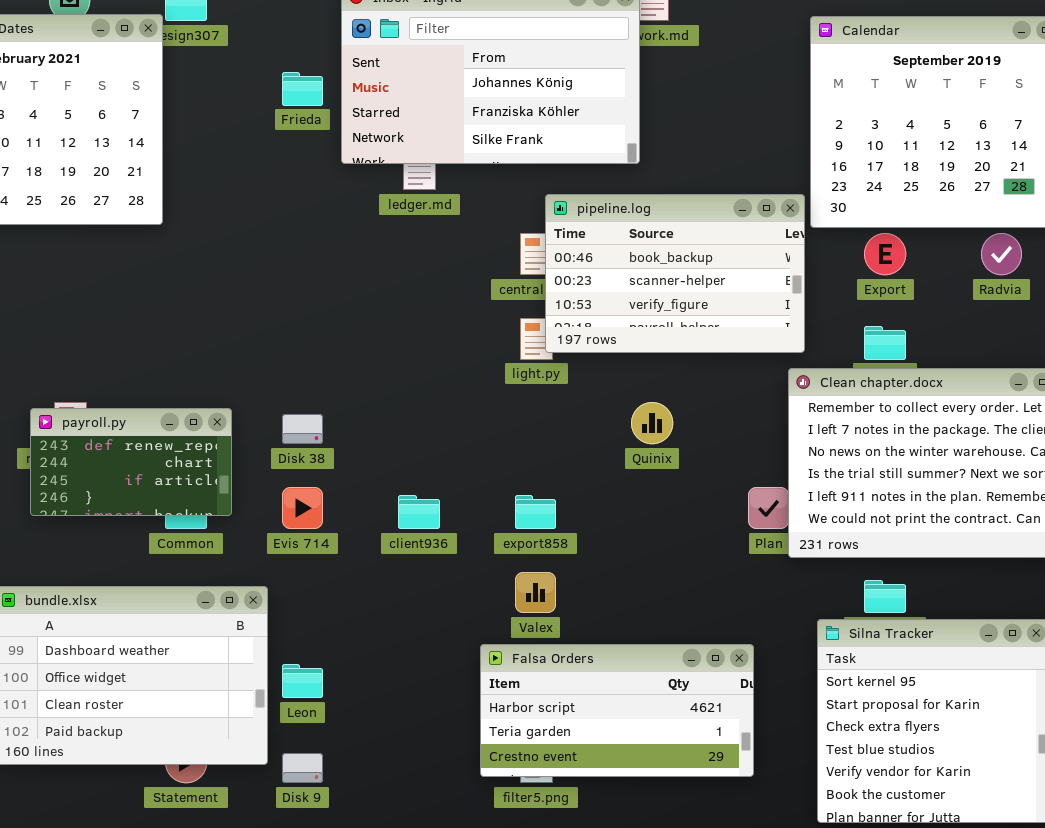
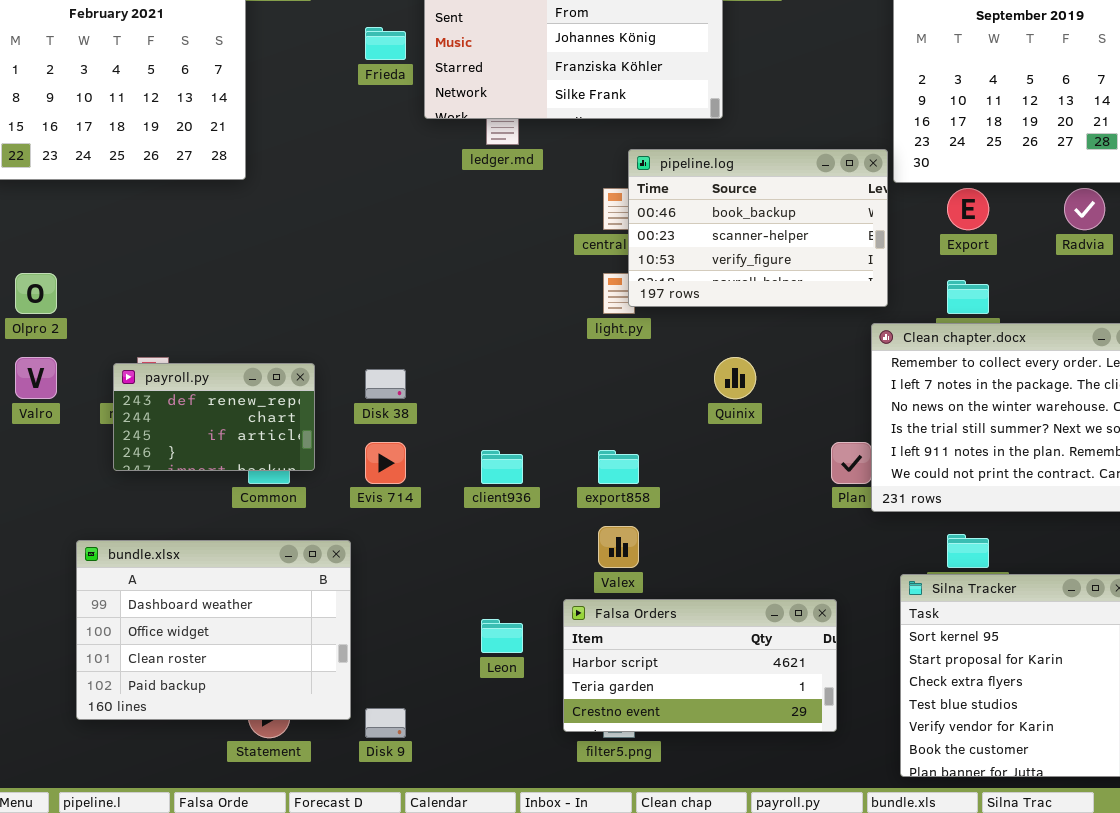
Leon: [282,664,323,698] -> [481,619,523,653], moved

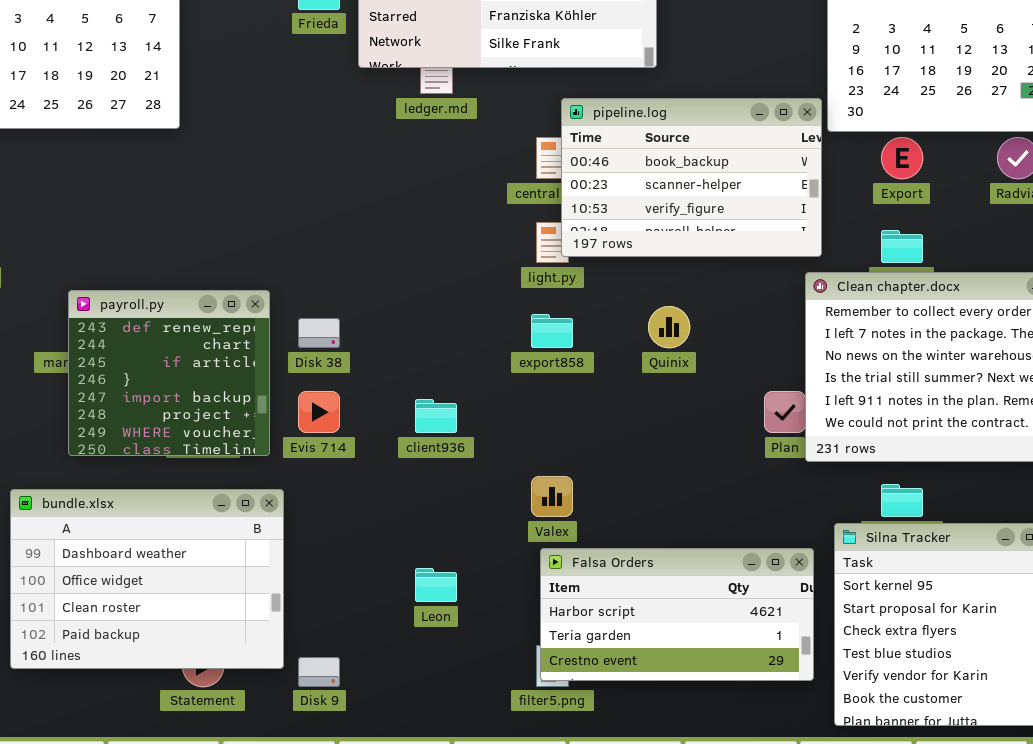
payroll.py: [113,363,315,471] -> [68,290,270,456], moved, resized
export858: [598,450,639,484] -> [531,314,573,348], moved
Falsa Orders: [563,599,837,732] -> [540,548,814,681], moved

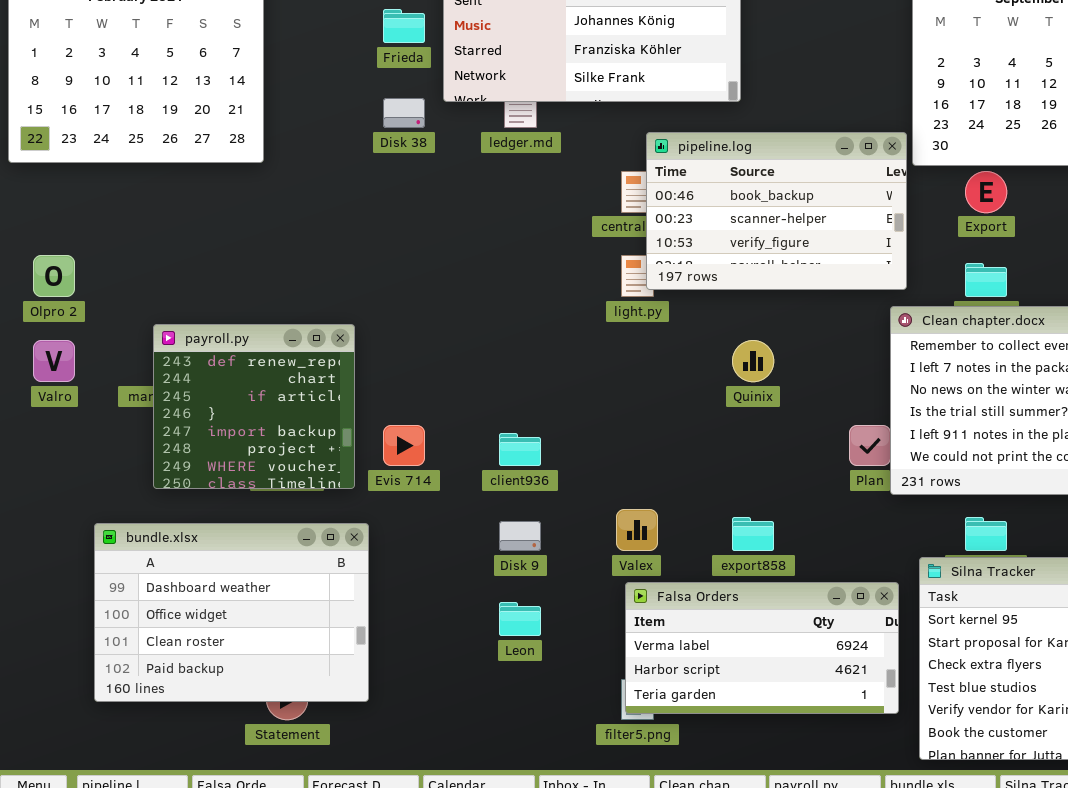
export858: [531,314,573,348] -> [732,517,774,551], moved
Disk 38: [298,318,340,348] -> [383,98,425,128], moved
Falsa Orders: [540,548,814,681] -> [625,582,899,714], scrolled up 1 row
Disk 9: [298,657,340,687] -> [499,521,541,551], moved

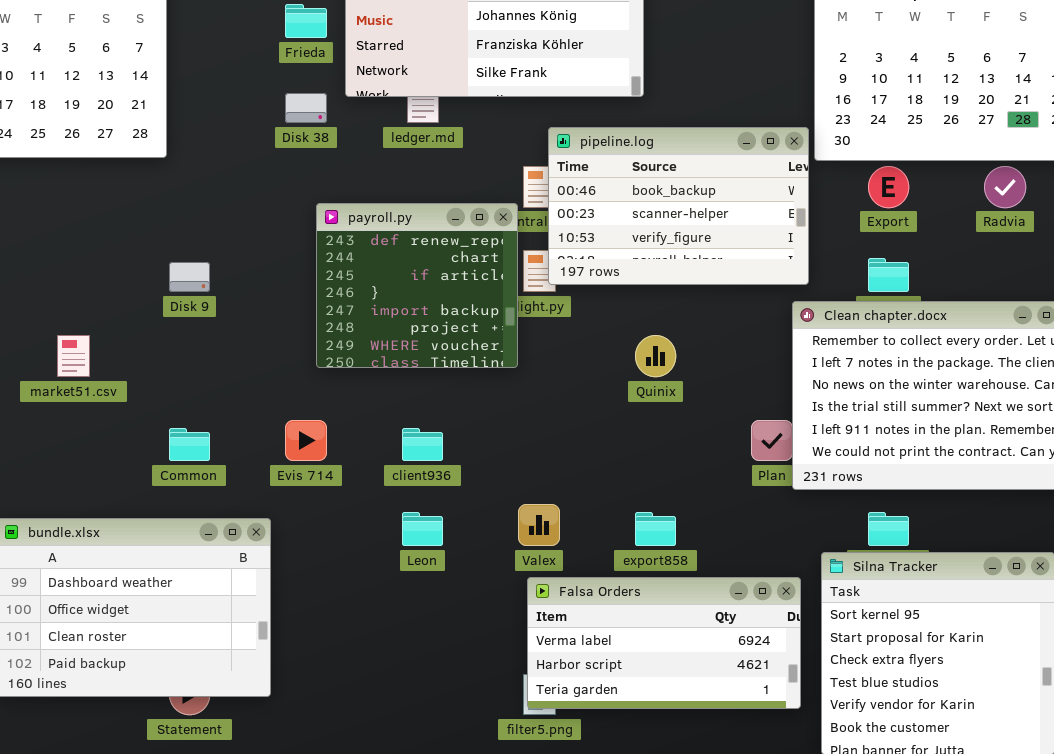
payroll.py: [153,324,355,489] -> [316,203,518,368], moved
Disk 9: [499,521,541,551] -> [169,262,210,292], moved
Leon: [499,602,541,636] -> [402,512,443,546], moved

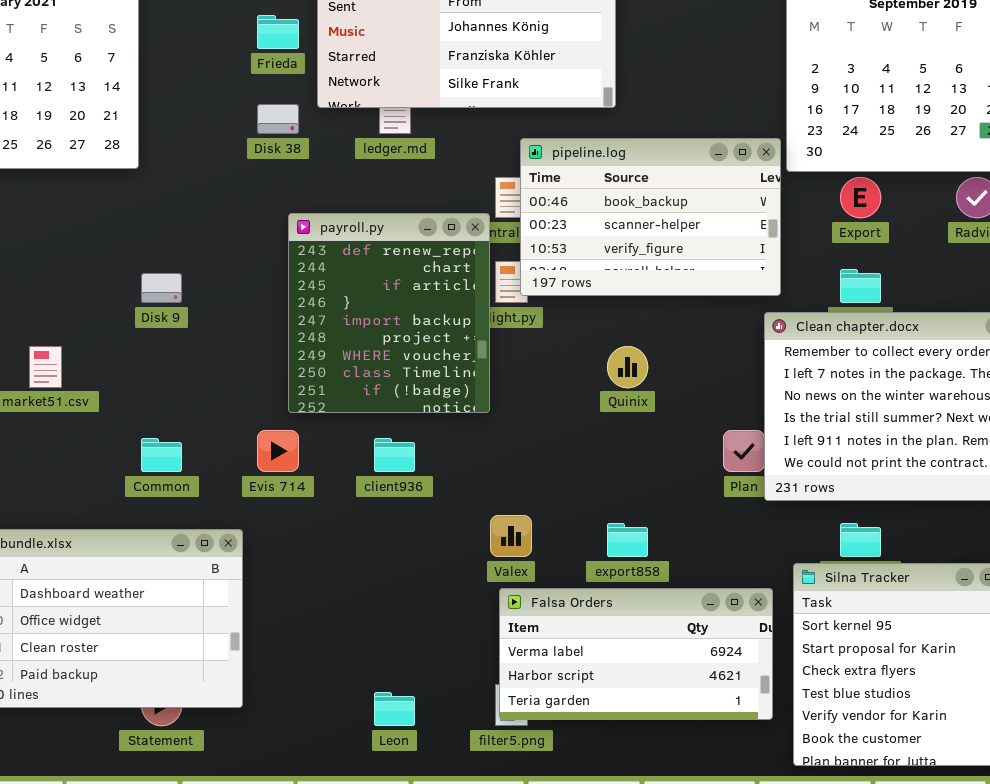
payroll.py: [316,203,518,368] -> [288,213,490,413], resized
Leon: [402,512,443,546] -> [374,692,415,726], moved

